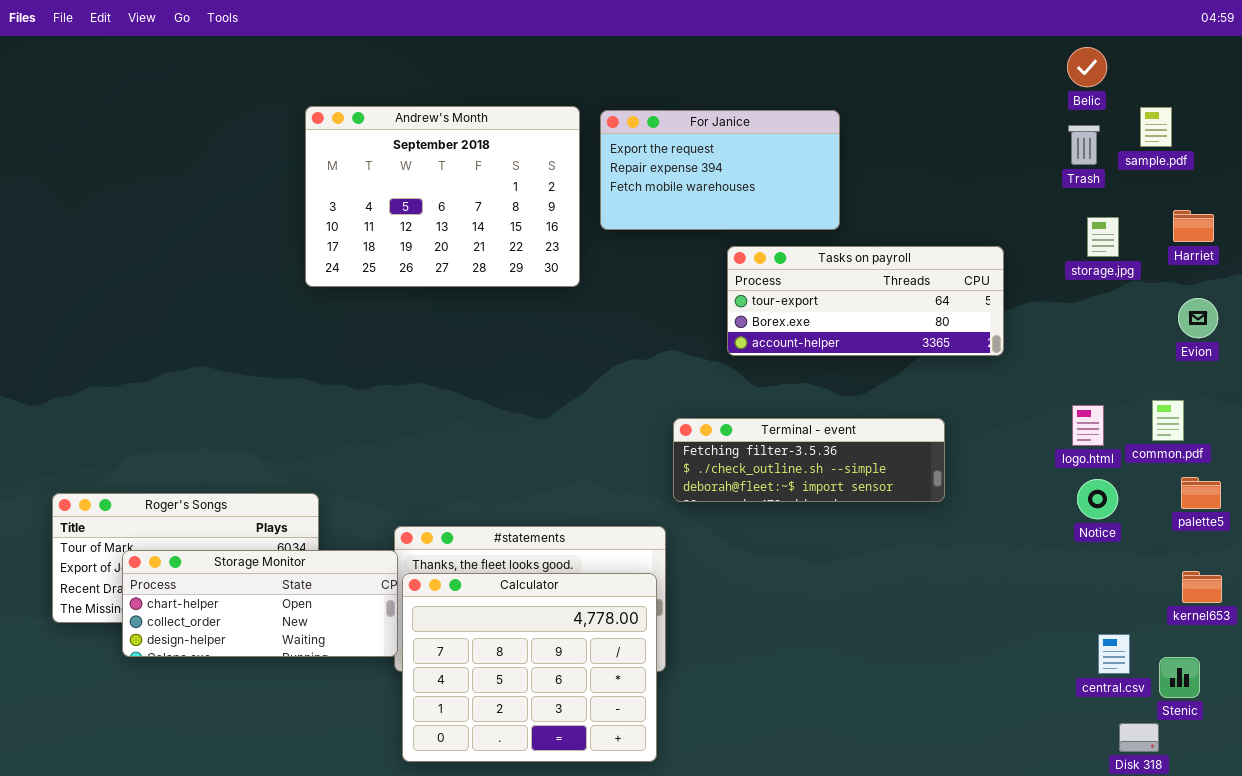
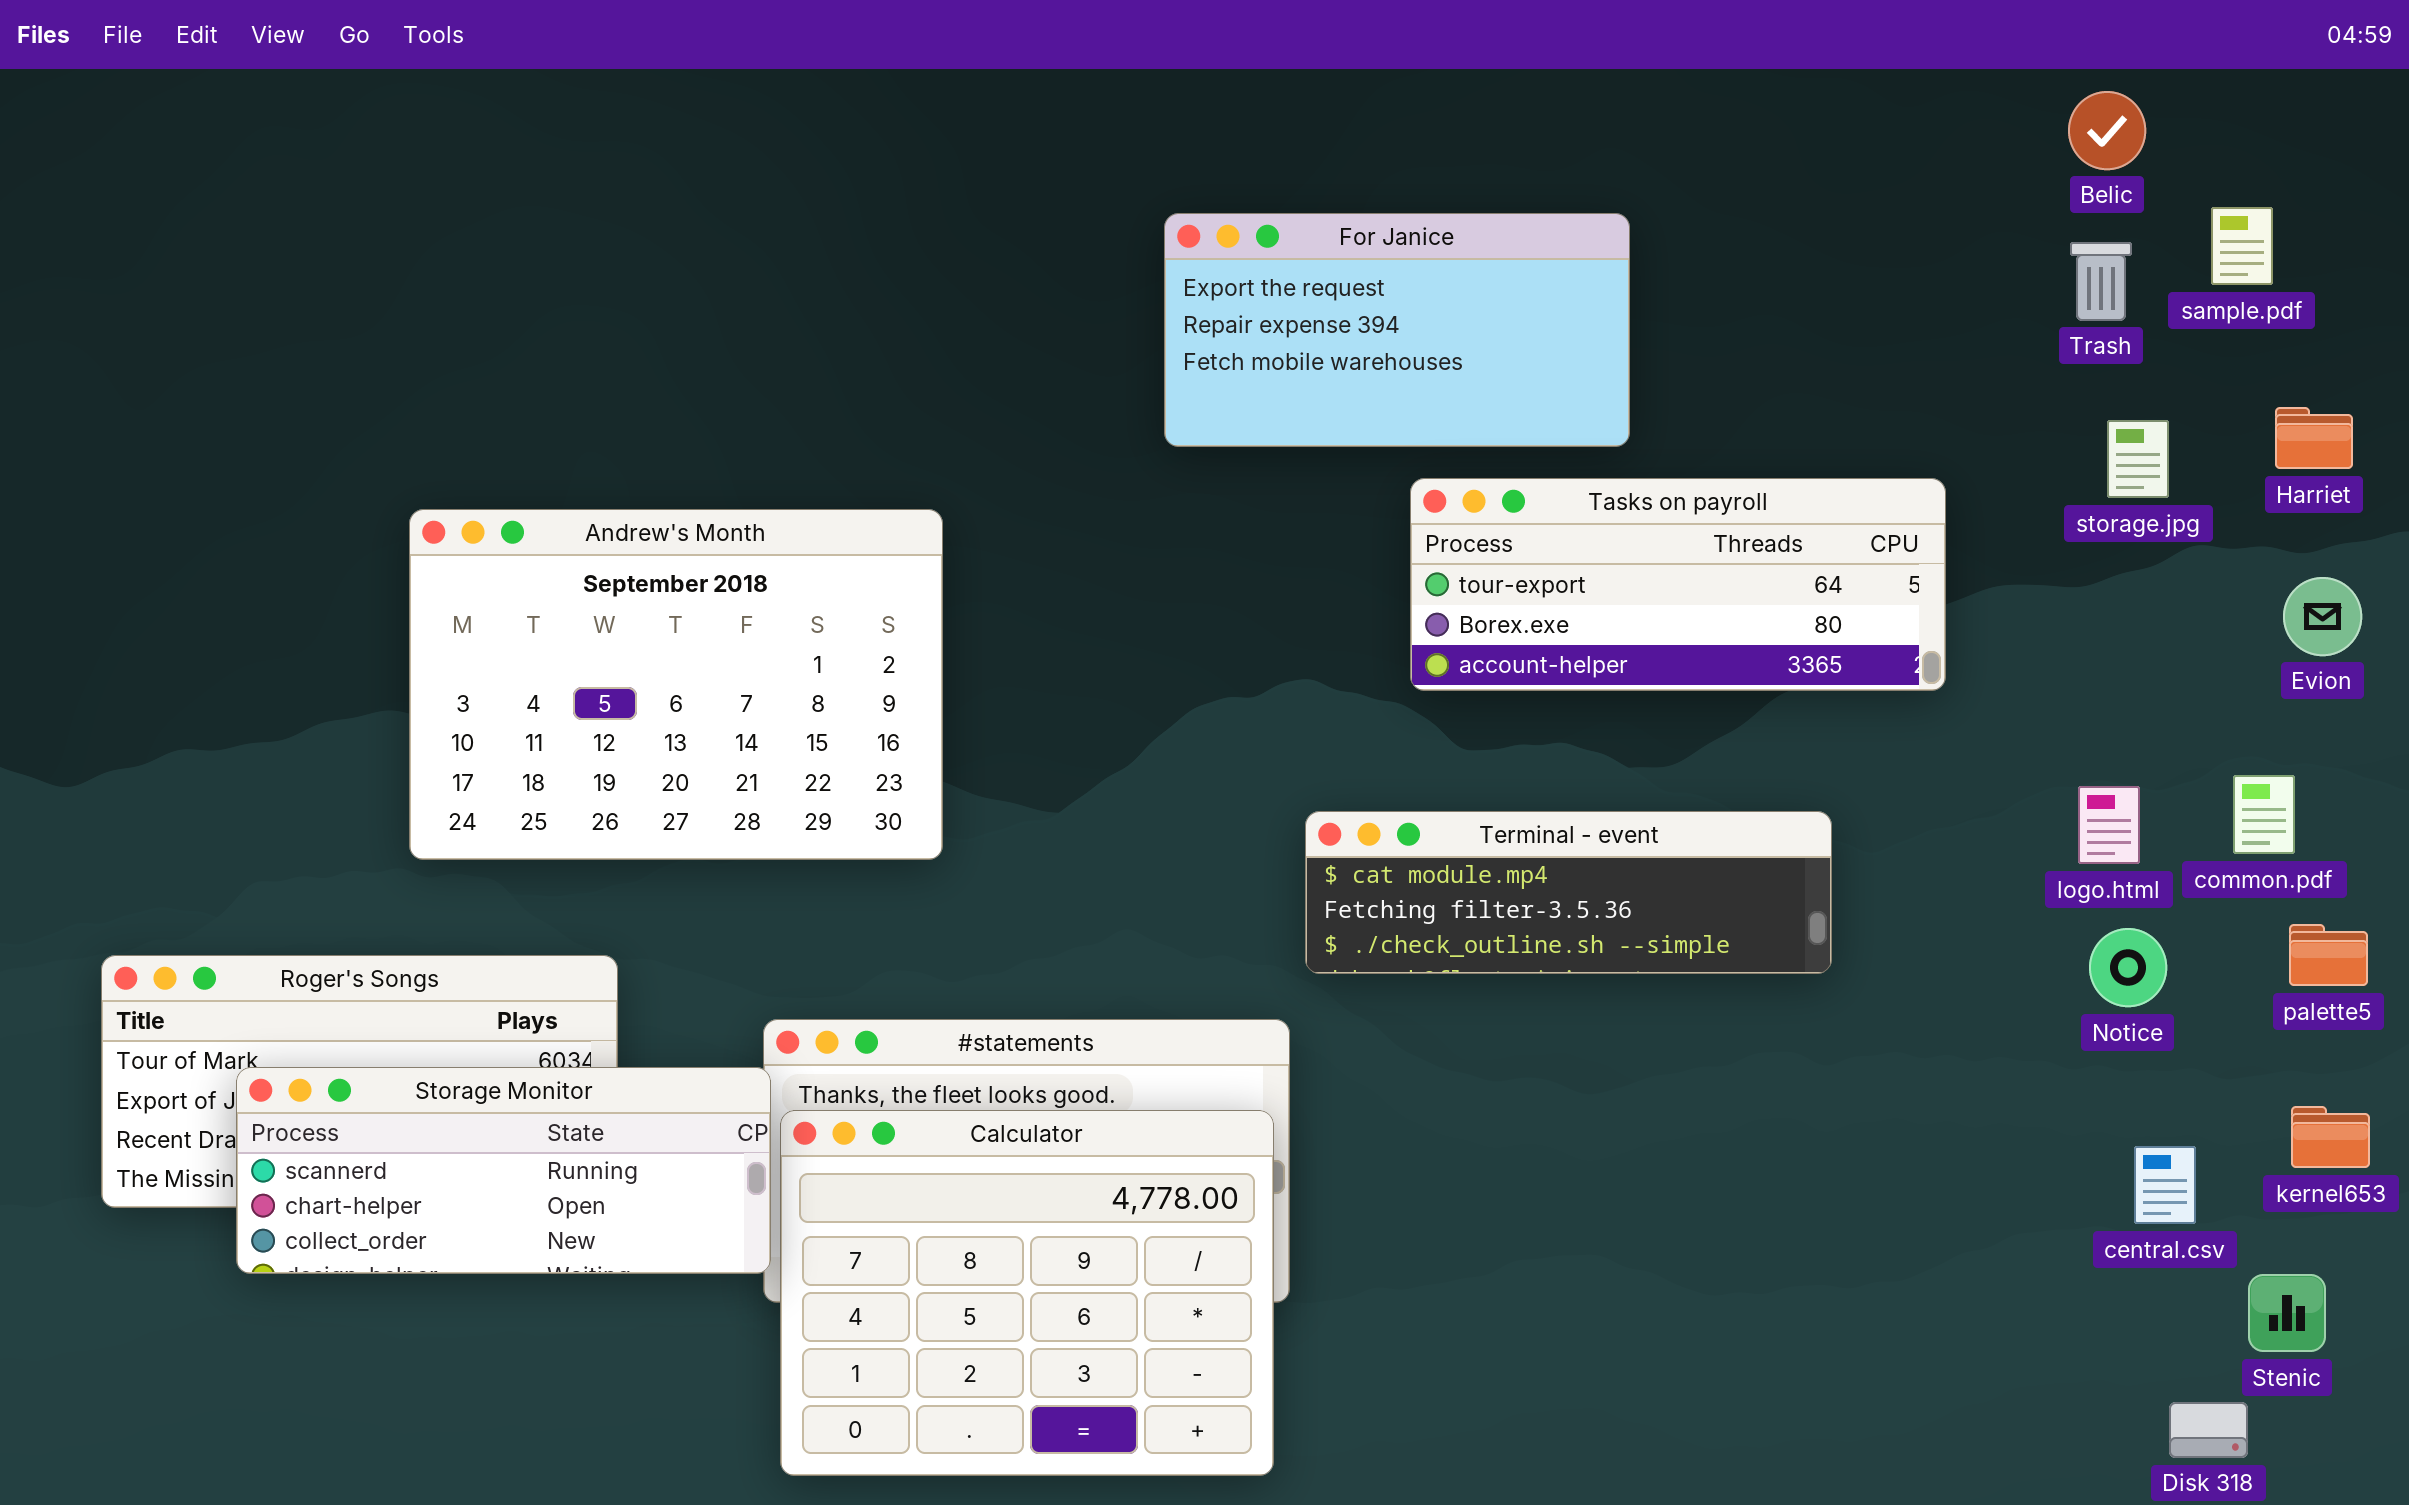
Andrew's Month: [305,106,580,287] -> [409,509,943,860], moved
Terminal - event: [673,418,945,502] -> [1305,811,1832,974], scrolled up 1 row
Storage Monitor: [122,550,398,657] -> [236,1067,771,1274], scrolled up 1 row
central.csv: [1098,634,1130,674] -> [2134,1146,2196,1224], moved

